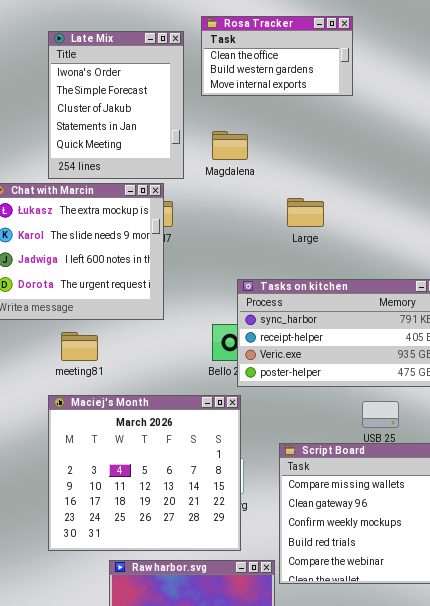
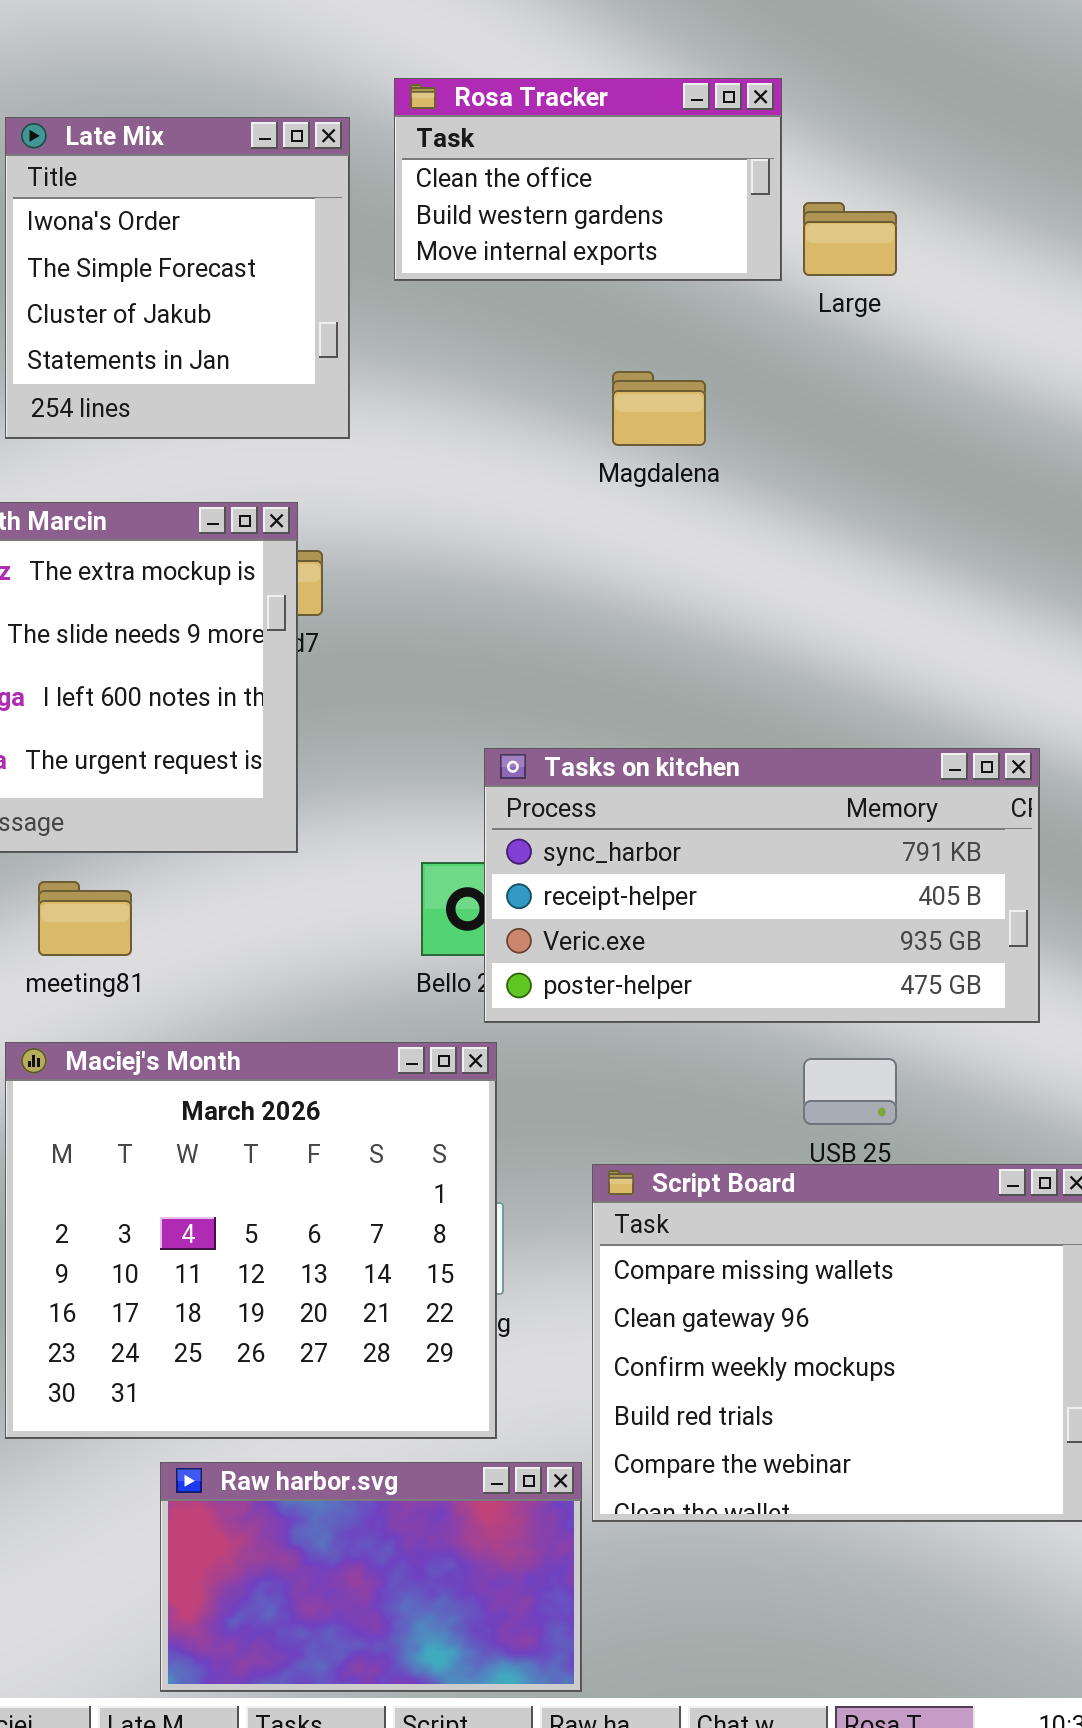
Late Mix: [48,31,184,179] -> [5,117,350,439], resized
Magdalena: [212,131,248,160] -> [612,371,706,446], moved
Large: [287,198,324,227] -> [803,202,897,276], moved

